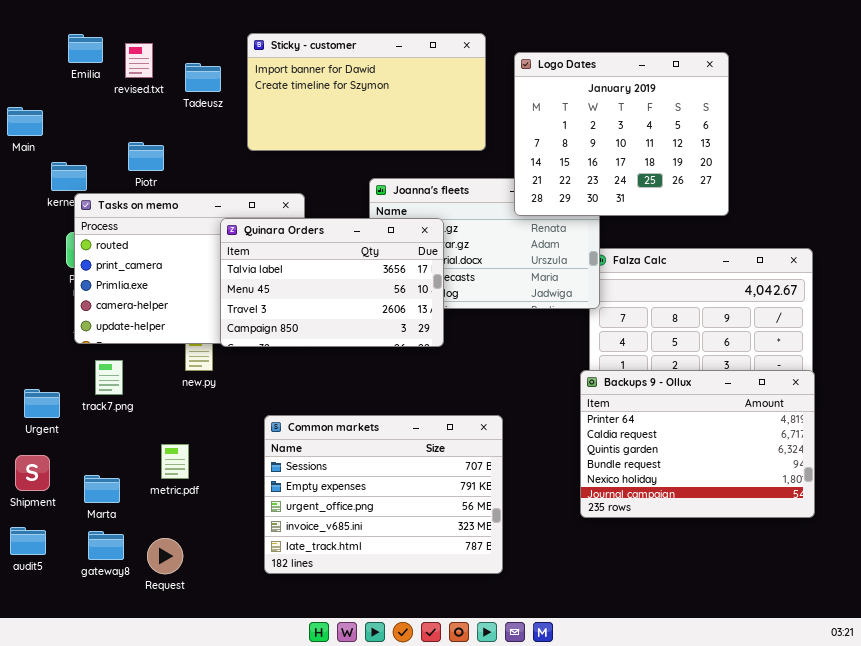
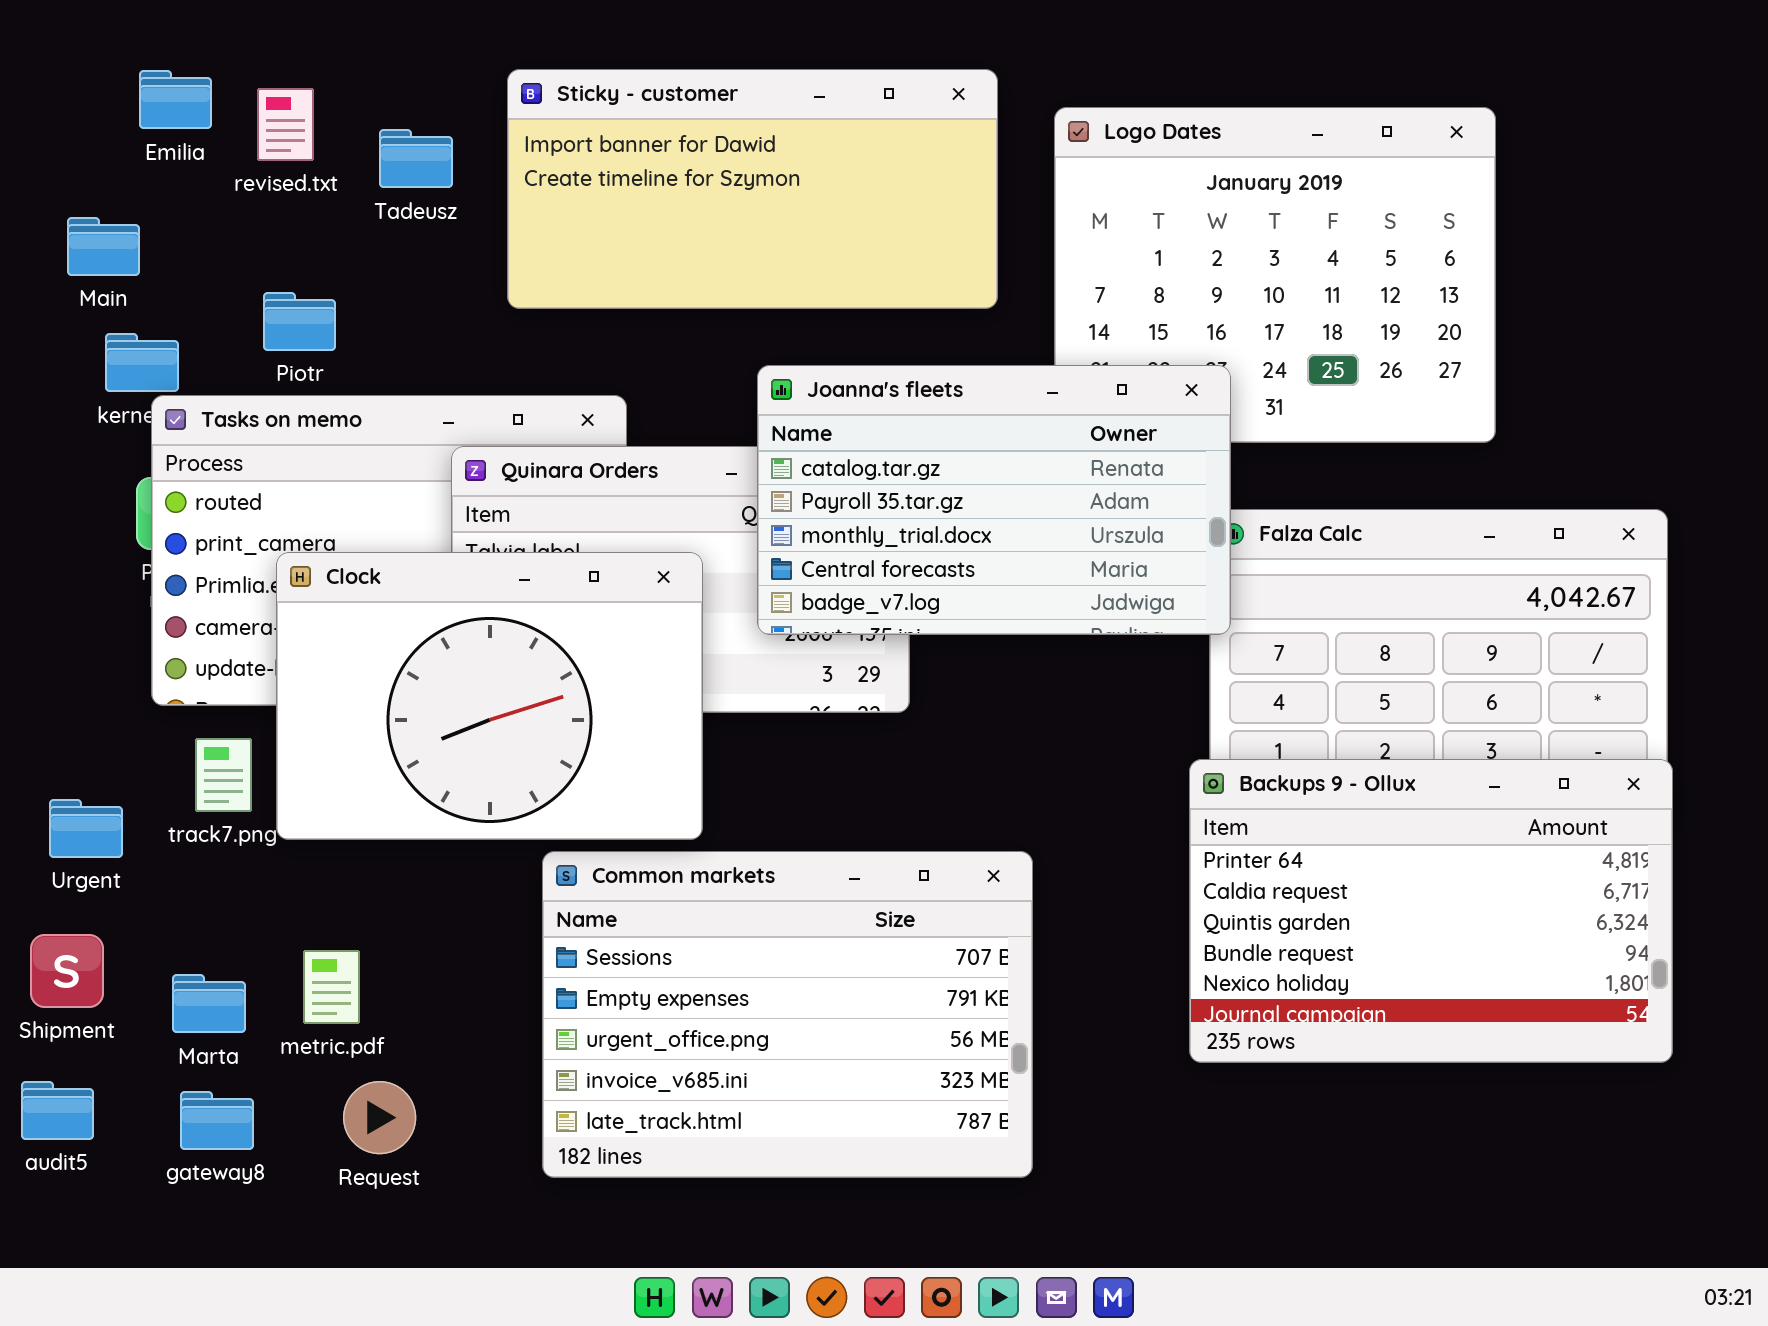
Main: [7,107,43,136] -> [67,217,140,276], moved
Joanna's fleets: [369,178,600,309] -> [757,365,1231,635], raised
Clock: none -> [276,552,703,840], opened
metric.pdf: [161,444,189,479] -> [303,950,360,1024], moved
Request: [147,538,183,574] -> [343,1081,416,1154], moved

